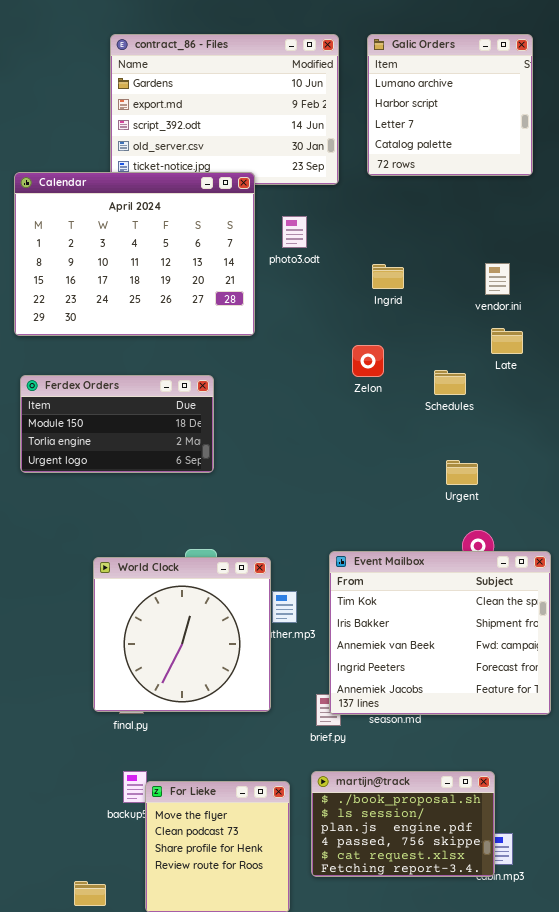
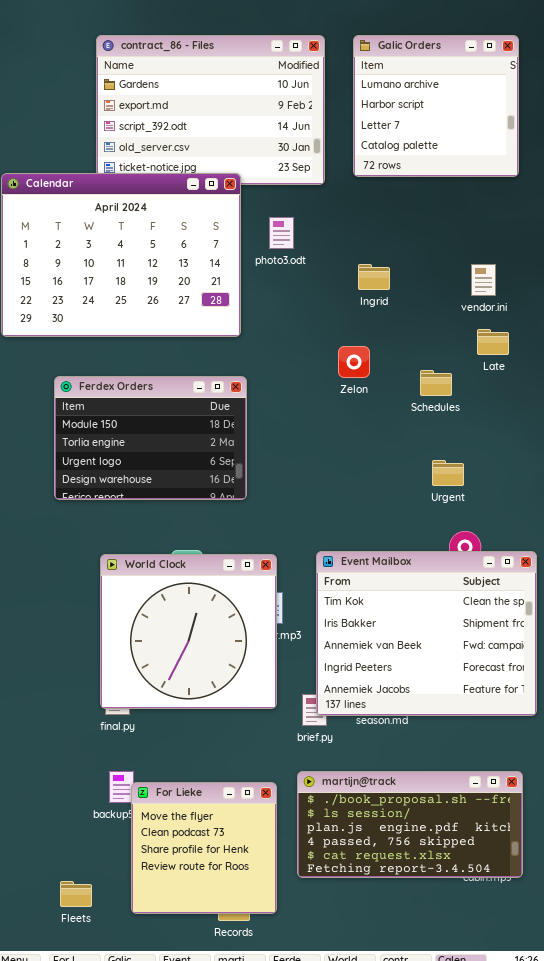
Ferdex Orders: [20,375,214,473] -> [54,376,247,500], moved, resized
World Clock: [93,557,271,712] -> [100,554,277,709], moved
martijn@track: [311,771,495,877] -> [297,771,523,878], resized

